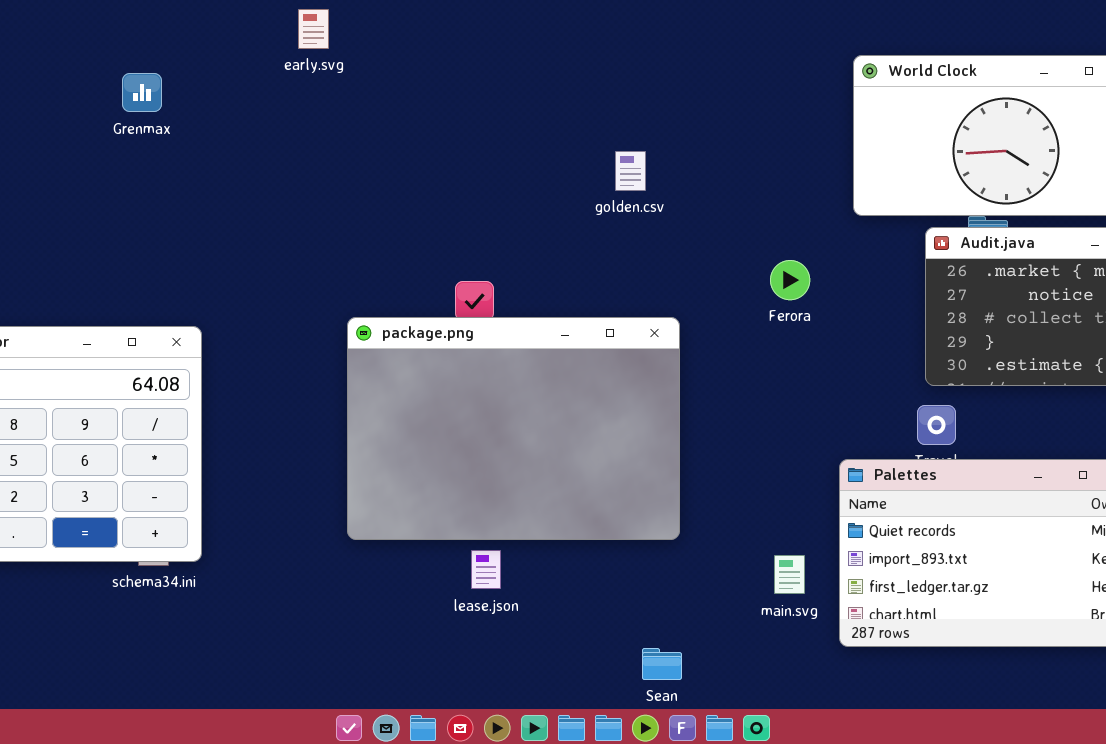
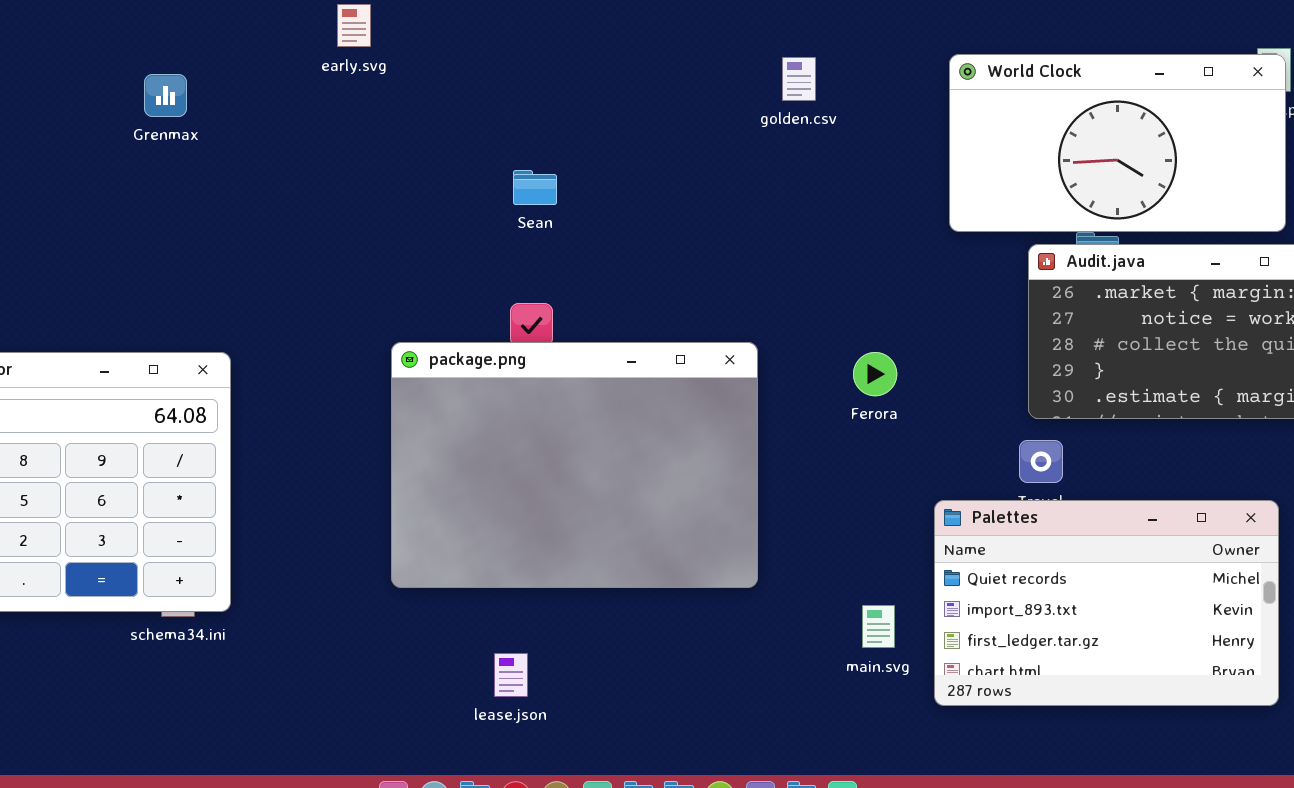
golden.csv: [615,151,646,191] -> [782,57,816,101], moved
Ferora: [770,260,810,300] -> [853,352,897,396], moved
lease.json: [471,550,501,589] -> [494,653,528,697], moved
Sean: [642,648,682,680] -> [513,170,557,205], moved

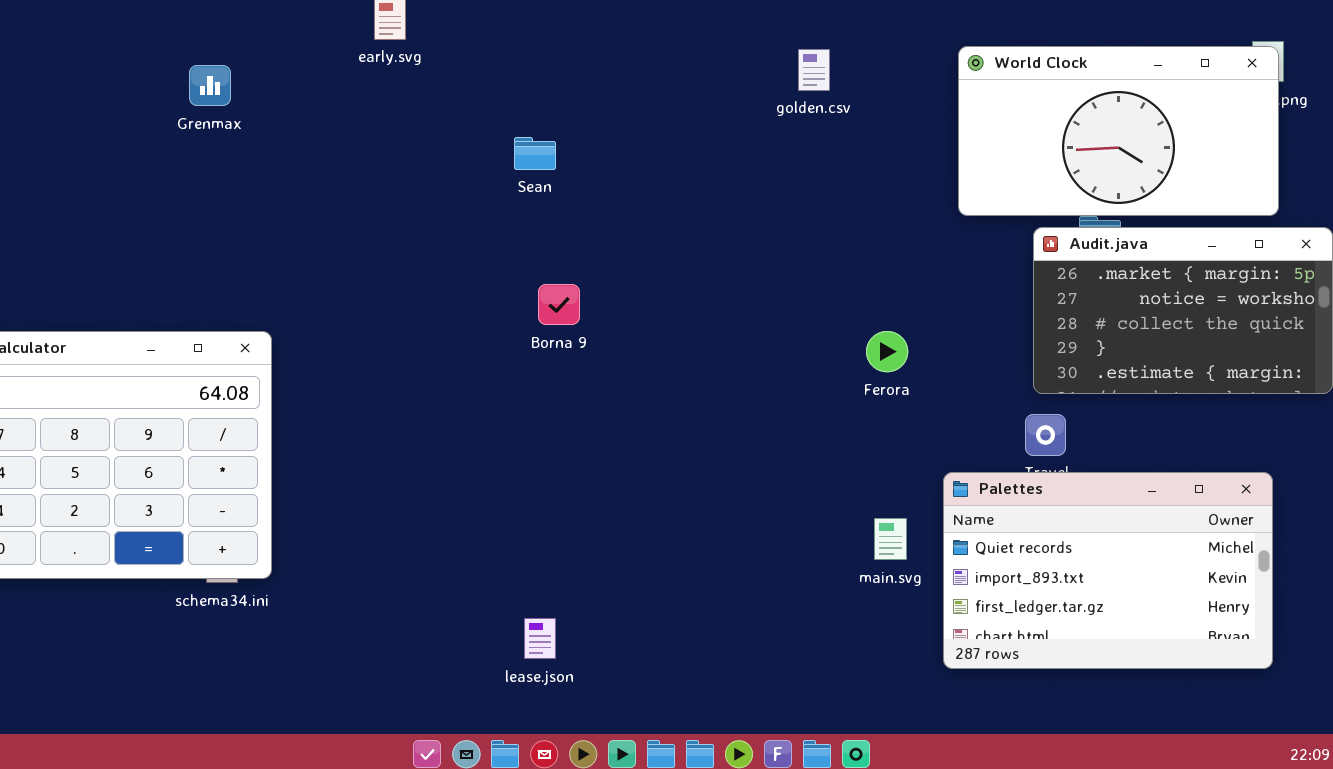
Sean: [513,170,557,205] -> [514,137,556,170], moved
package.png: [391,342,758,588] -> none, closed
main.svg: [862,605,895,648] -> [874,518,907,560], moved

